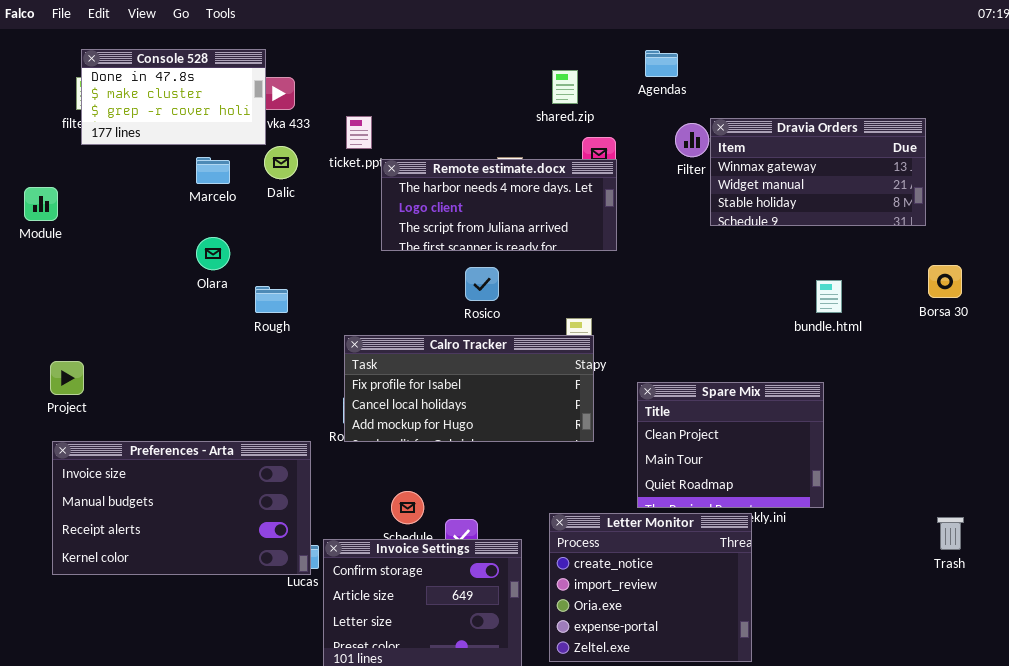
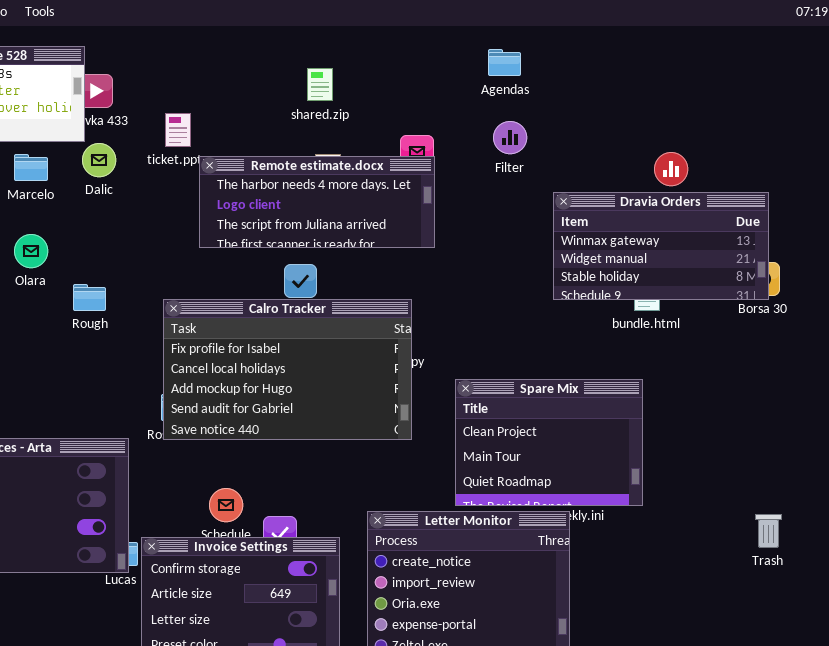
Agendas: [645,50,678,77] -> [488,49,521,76], moved
shared.zip: [552,70,578,104] -> [307,68,333,101], moved
Dravia Orders: [710,118,926,226] -> [553,192,769,300], moved
Calro Tracker: [344,335,594,442] -> [163,299,412,440], resized

